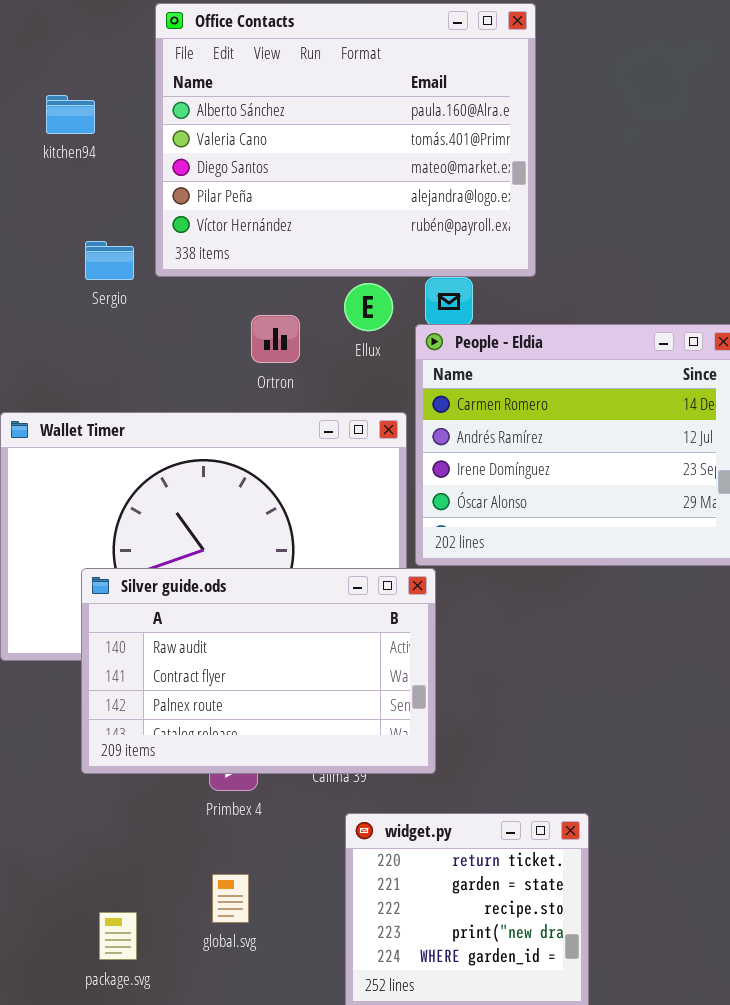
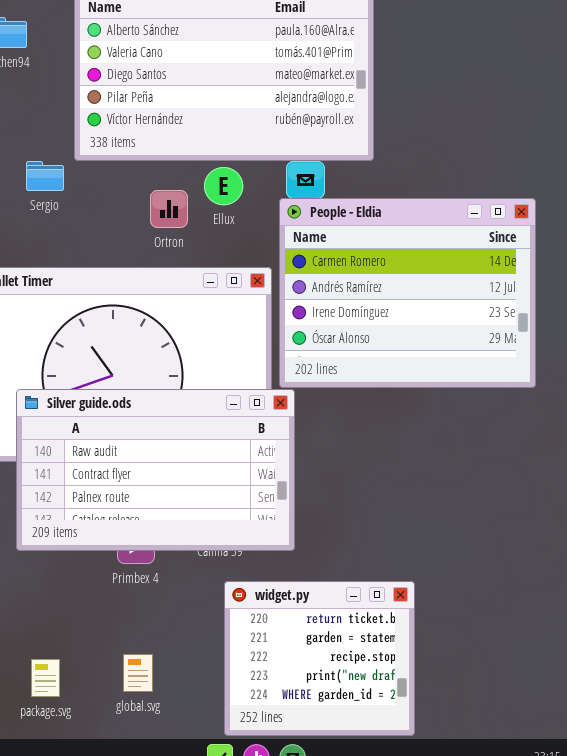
Sergio: [85,241,134,280] -> [26,161,64,191], moved
Ellux: [344,283,393,331] -> [204,167,243,205], moved
global.svg: [212,874,249,923] -> [123,654,153,692], moved

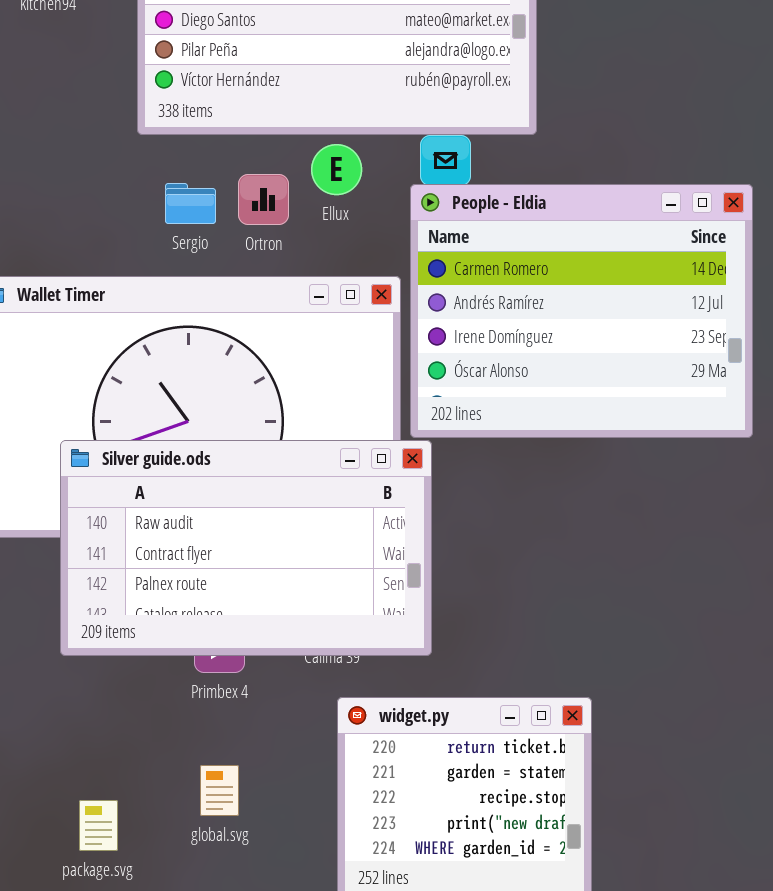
Sergio: [26,161,64,191] -> [165,183,216,224], moved
global.svg: [123,654,153,692] -> [200,765,239,816], moved

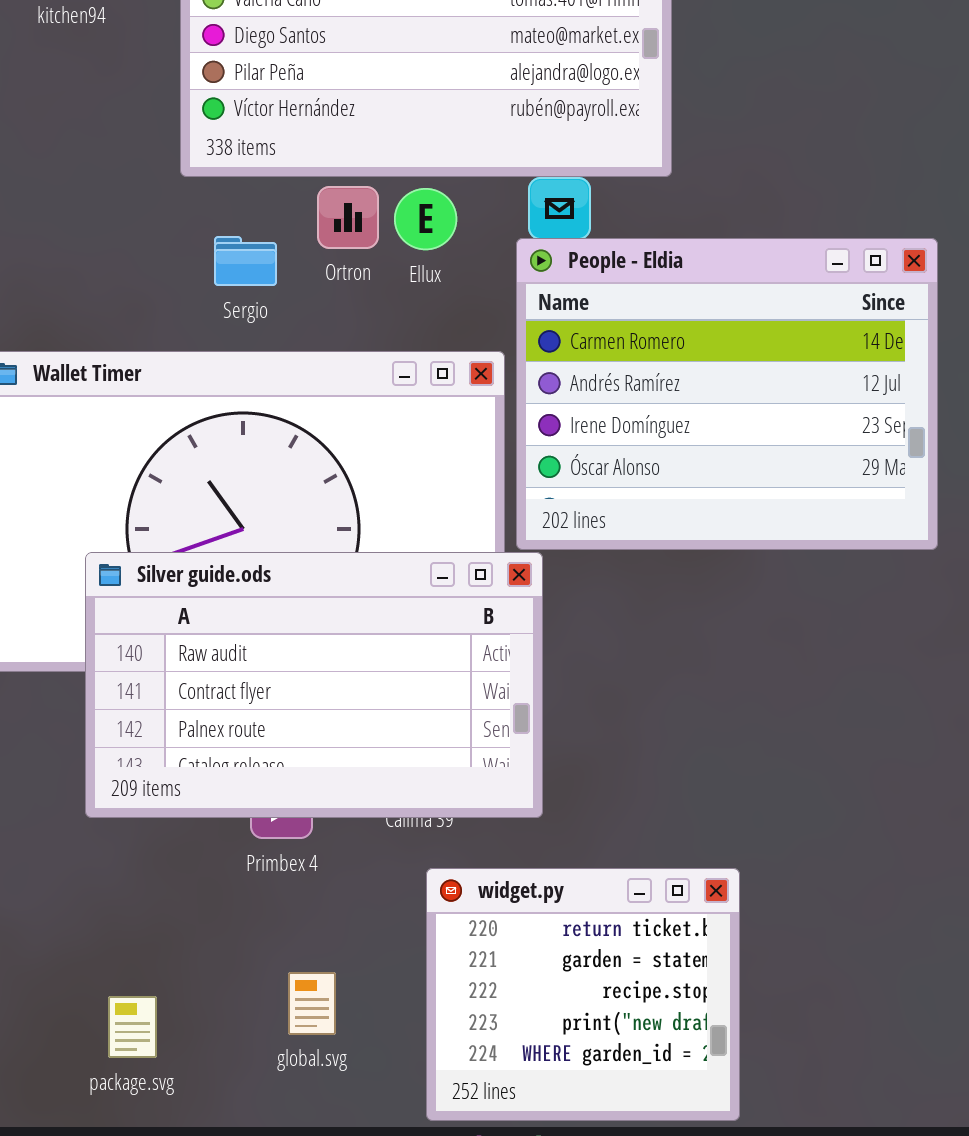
Ortron: [238,174,289,225] -> [317,186,379,249], moved
global.svg: [200,765,239,816] -> [288,972,336,1035], moved

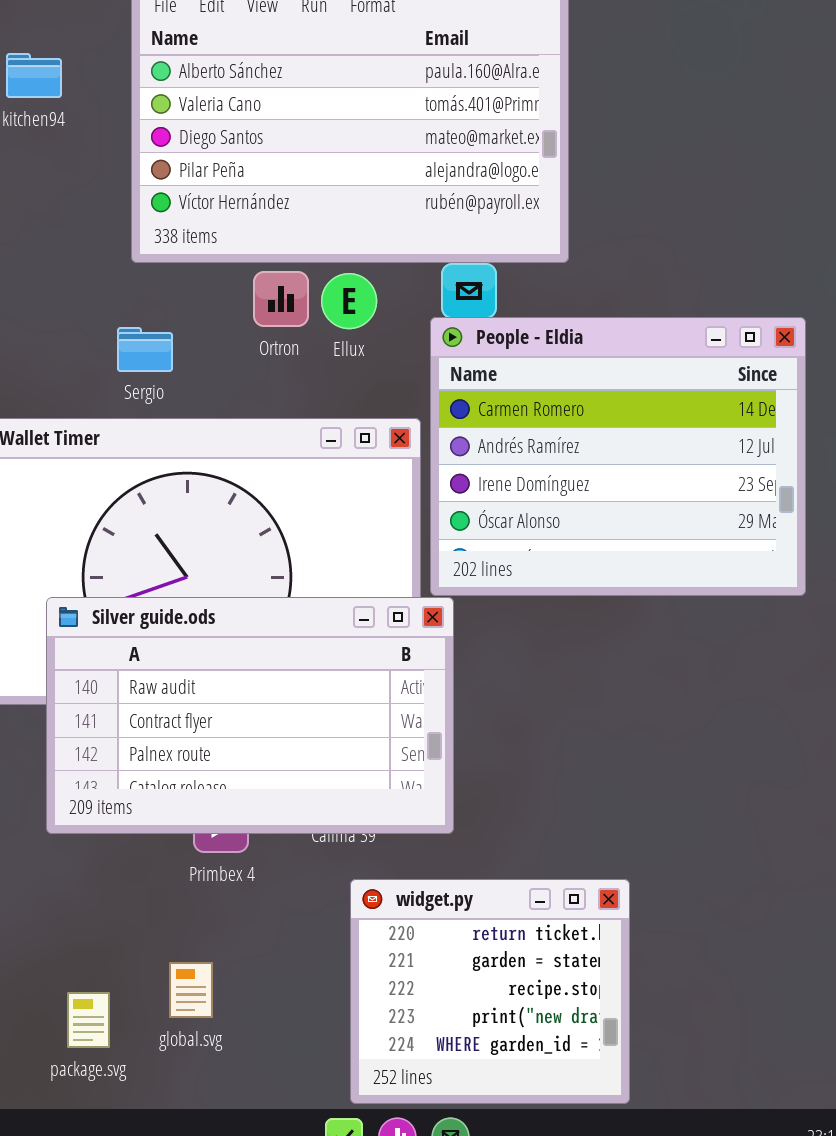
Sergio: [214,236,277,286] -> [117,327,173,372], moved
global.svg: [288,972,336,1035] -> [169,962,213,1018], moved

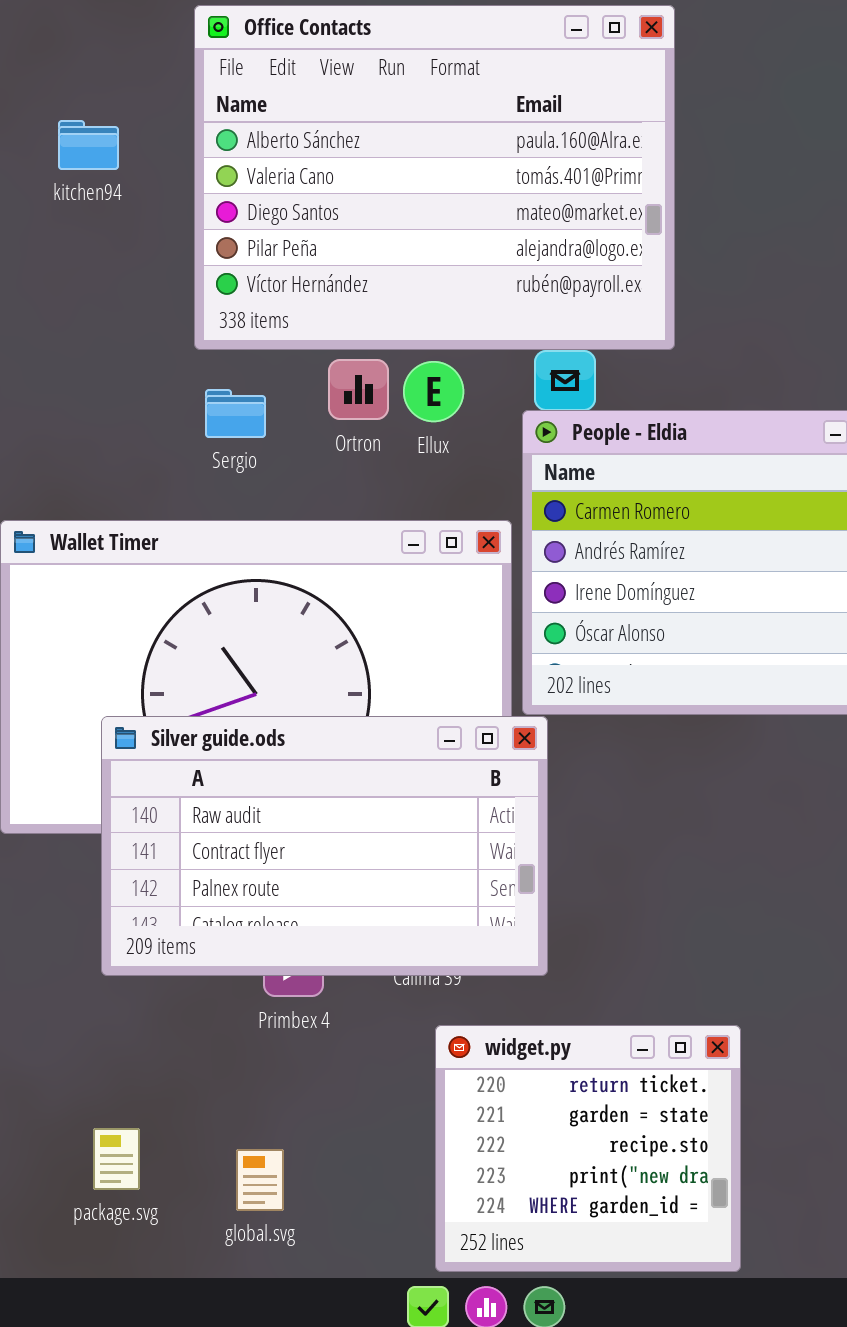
Sergio: [117,327,173,372] -> [205,389,266,438], moved
global.svg: [169,962,213,1018] -> [236,1149,284,1211], moved
package.svg: [67,992,110,1048] -> [93,1128,140,1190], moved

